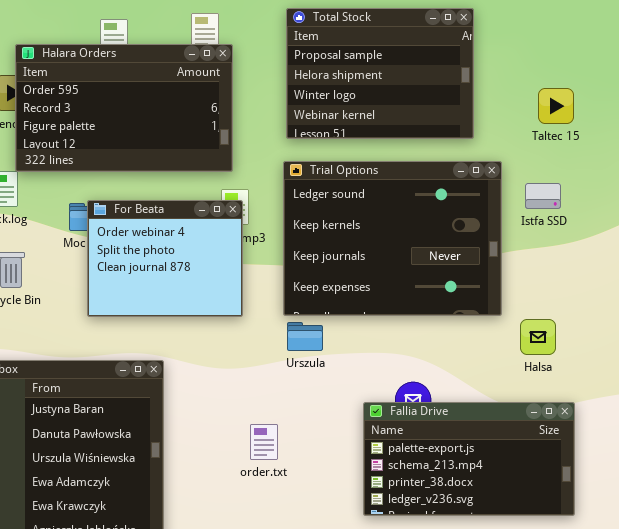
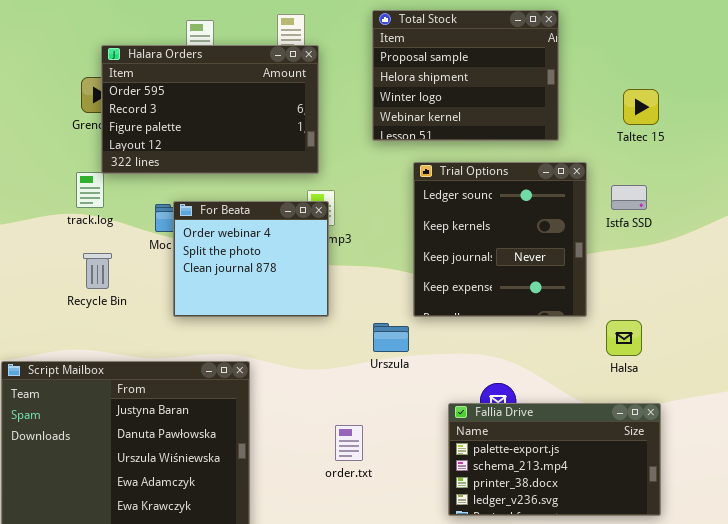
Trial Options: [283,161,502,316] -> [413,162,587,317], resized

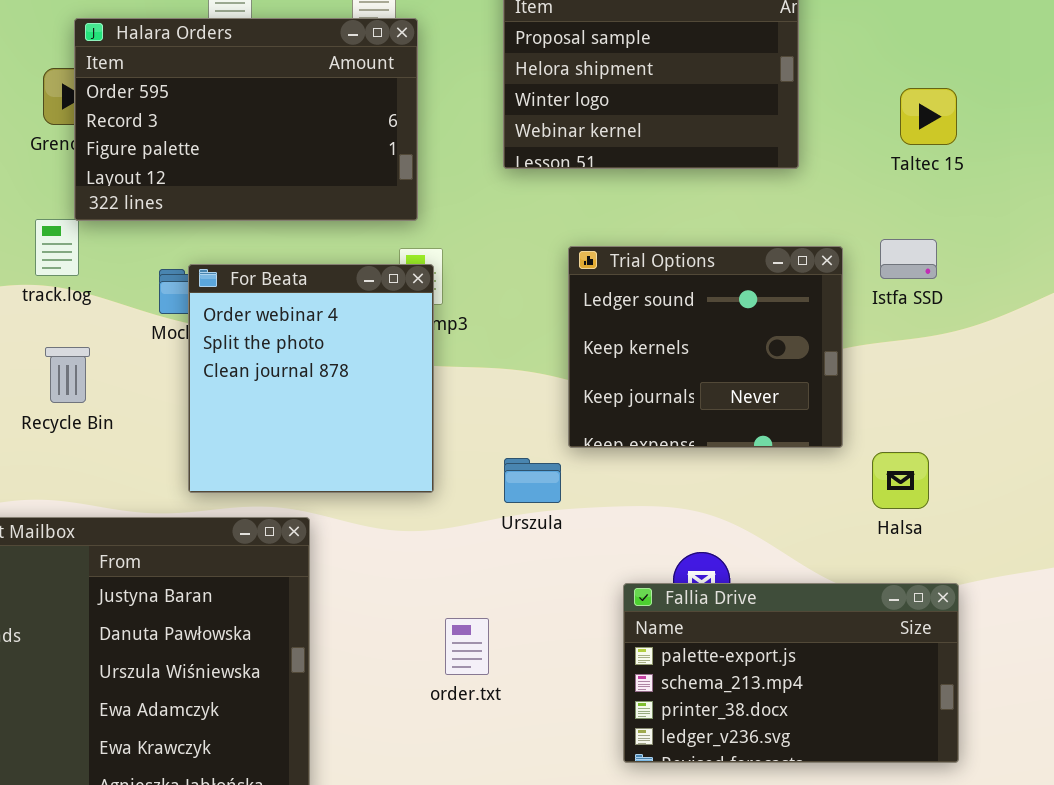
Trial Options: [413,162,587,317] -> [568,246,843,448], resized
For Beata: [173,201,329,317] -> [188,264,434,493], resized

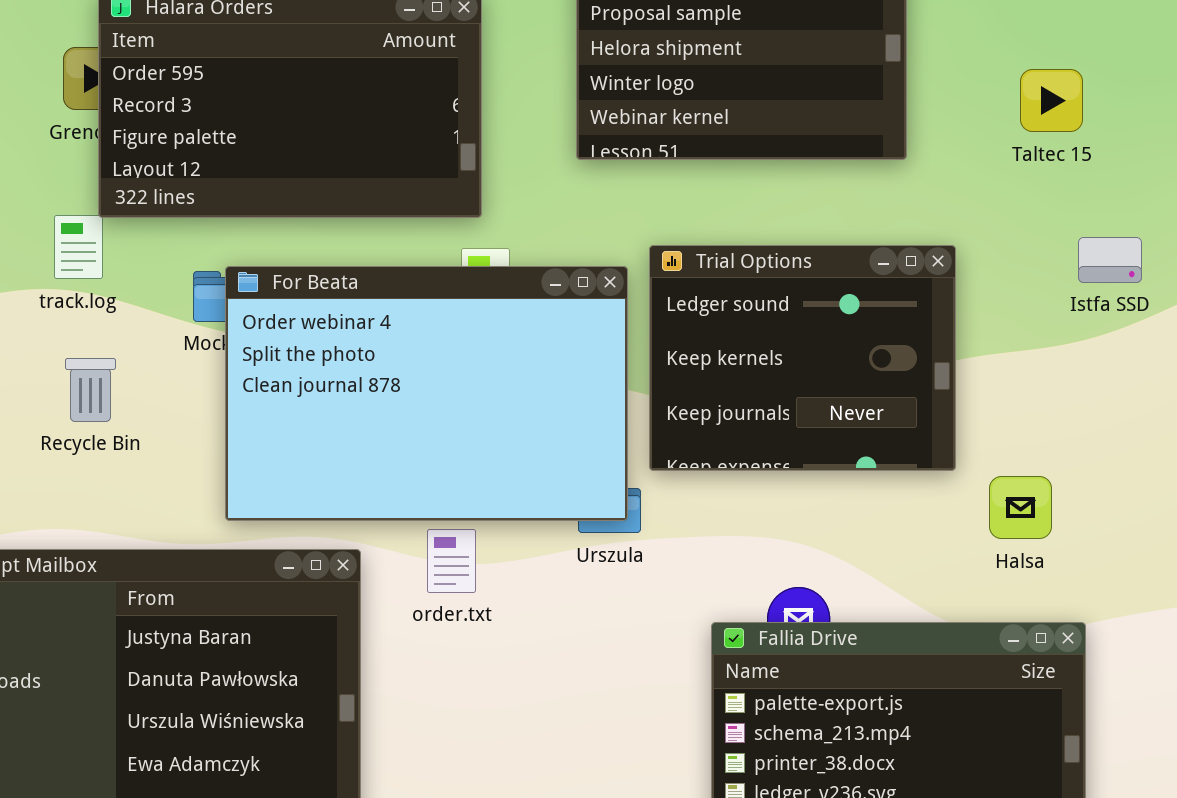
Istfa SSD: [880,239,937,279] -> [1078,237,1142,283], moved
For Beata: [188,264,434,493] -> [225,266,628,521], resized
order.txt: [445,618,489,675] -> [427,529,476,593], moved

